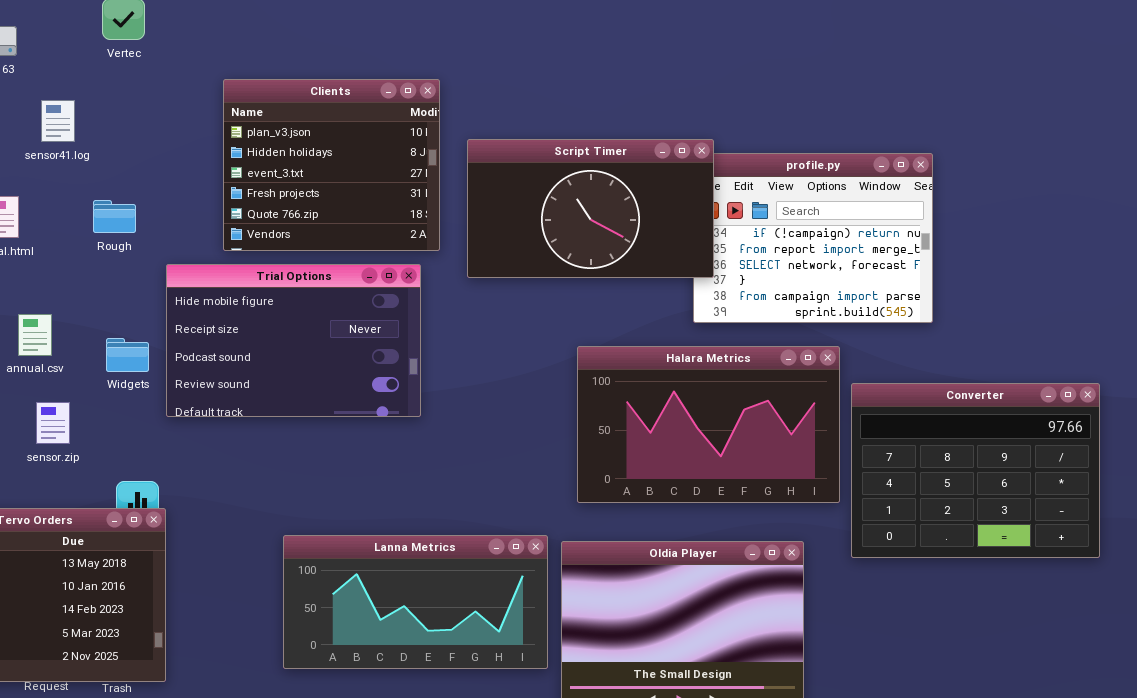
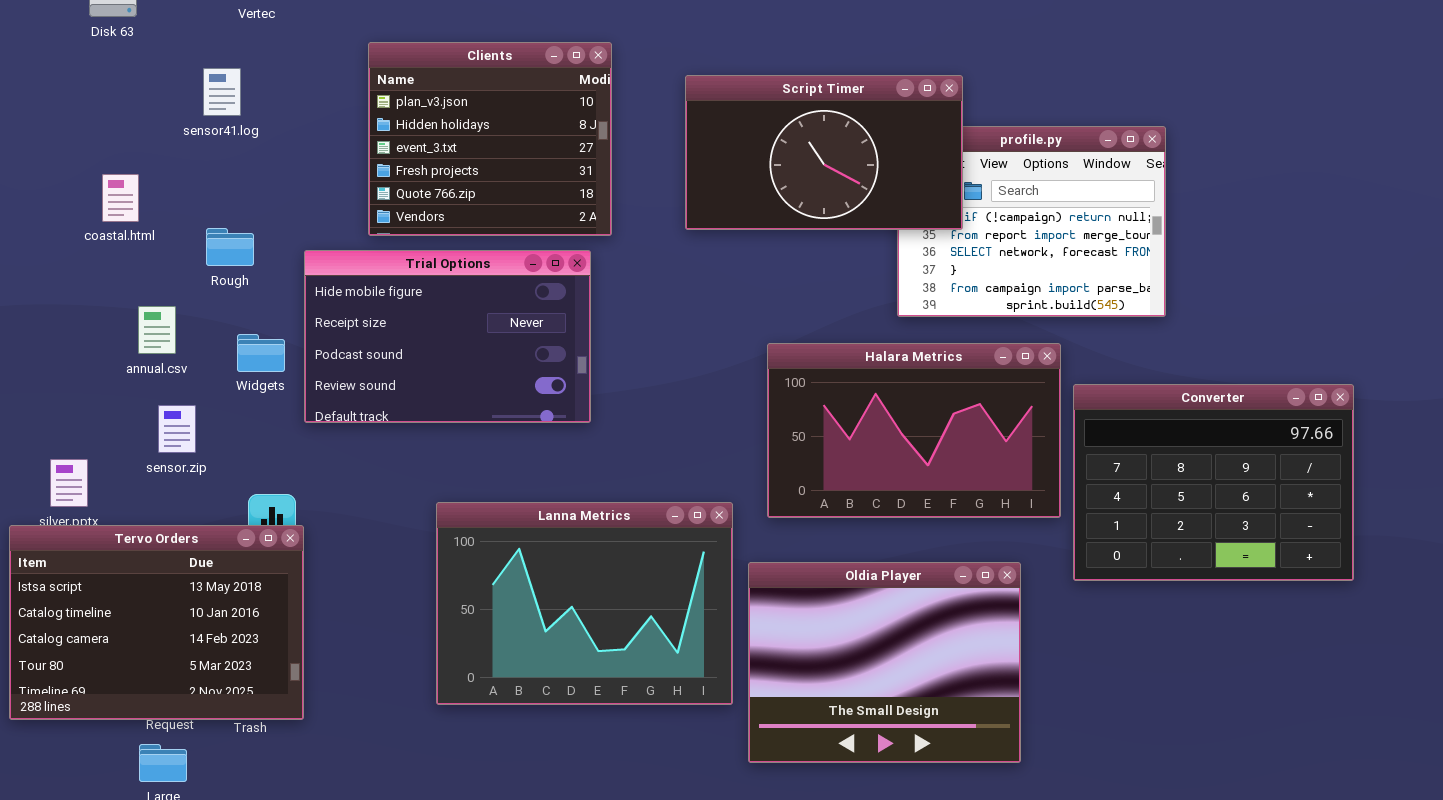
sensor41.log: [41,100,75,142] -> [203,68,241,116], moved
Script Timer: [467,139,714,278] -> [685,75,963,230], moved
Rough: [93,200,136,233] -> [206,228,254,266], moved
Lanna Metrics: [283,535,548,669] -> [436,502,733,705], resized

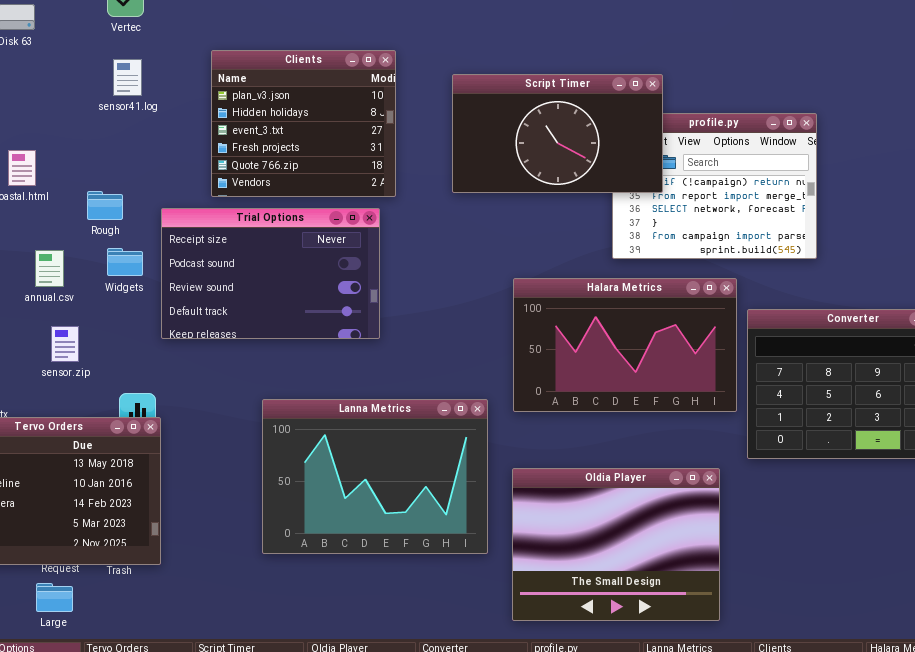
sensor41.log: [203,68,241,116] -> [113,59,142,96], moved
Trial Options: [304,250,591,423] -> [161,208,380,339], scrolled down 1 row
Widgets: [237,334,285,372] -> [107,248,143,276], moved
Oldia Player: [748,562,1021,763] -> [512,468,720,621], moved

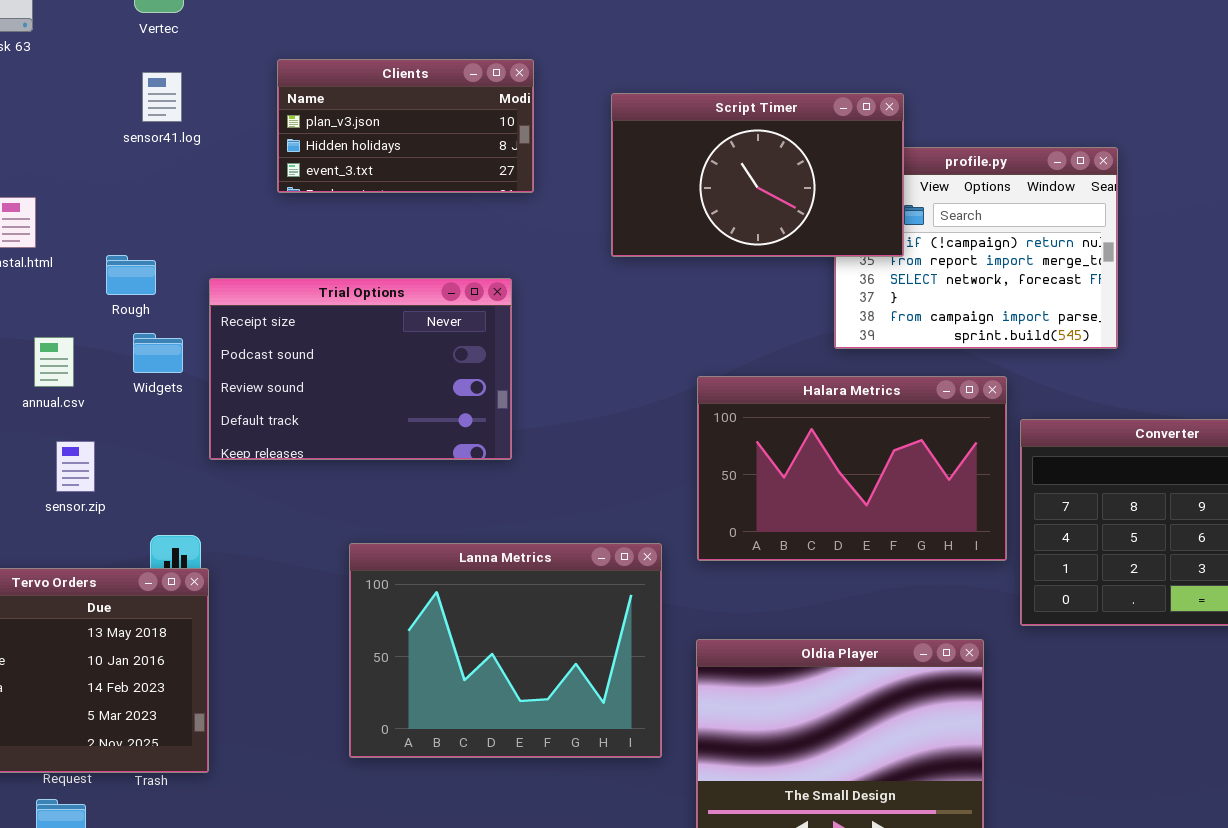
Clients: [211,50,396,197] -> [277,59,534,193], resized

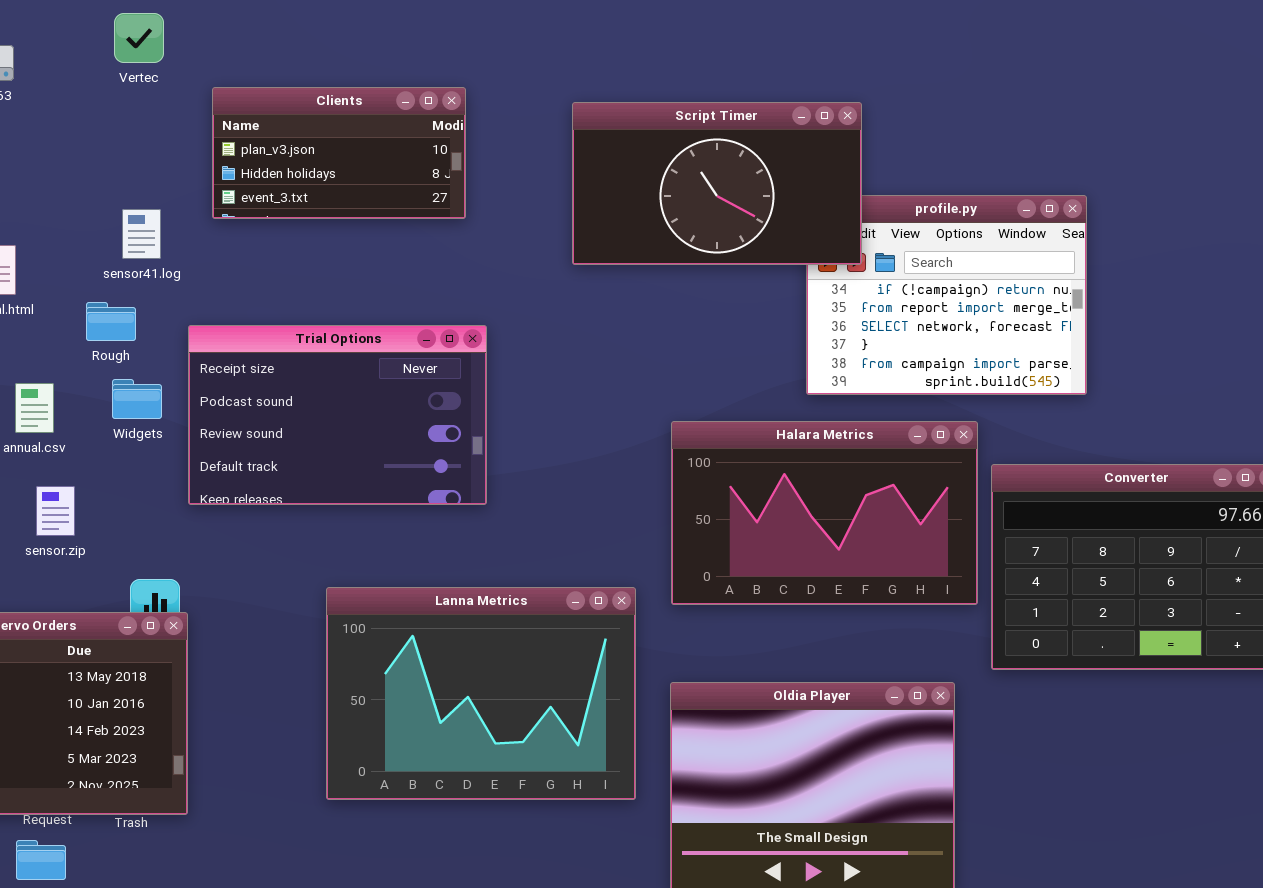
Clients: [277,59,534,193] -> [212,87,466,219], moved
sensor41.log: [142,72,182,122] -> [122,209,161,259], moved
Script Timer: [611,93,904,257] -> [572,102,862,265], moved

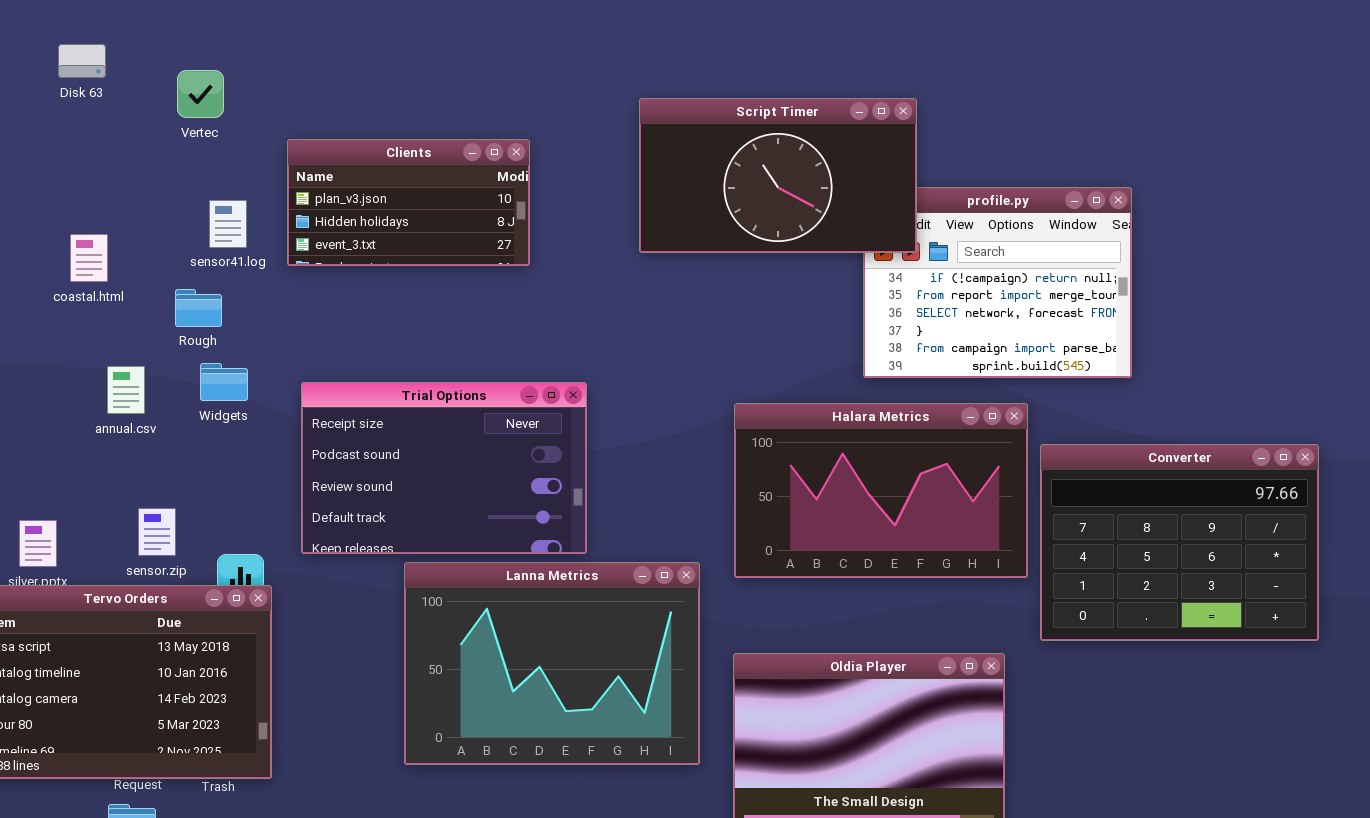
Vertec: [114,13,164,63] -> [177,70,224,118], moved
Clients: [212,87,466,219] -> [287,139,530,266], moved
Trial Options: [188,325,487,505] -> [301,382,587,554], moved
sensor.zip: [36,486,75,536] -> [138,508,176,556], moved

